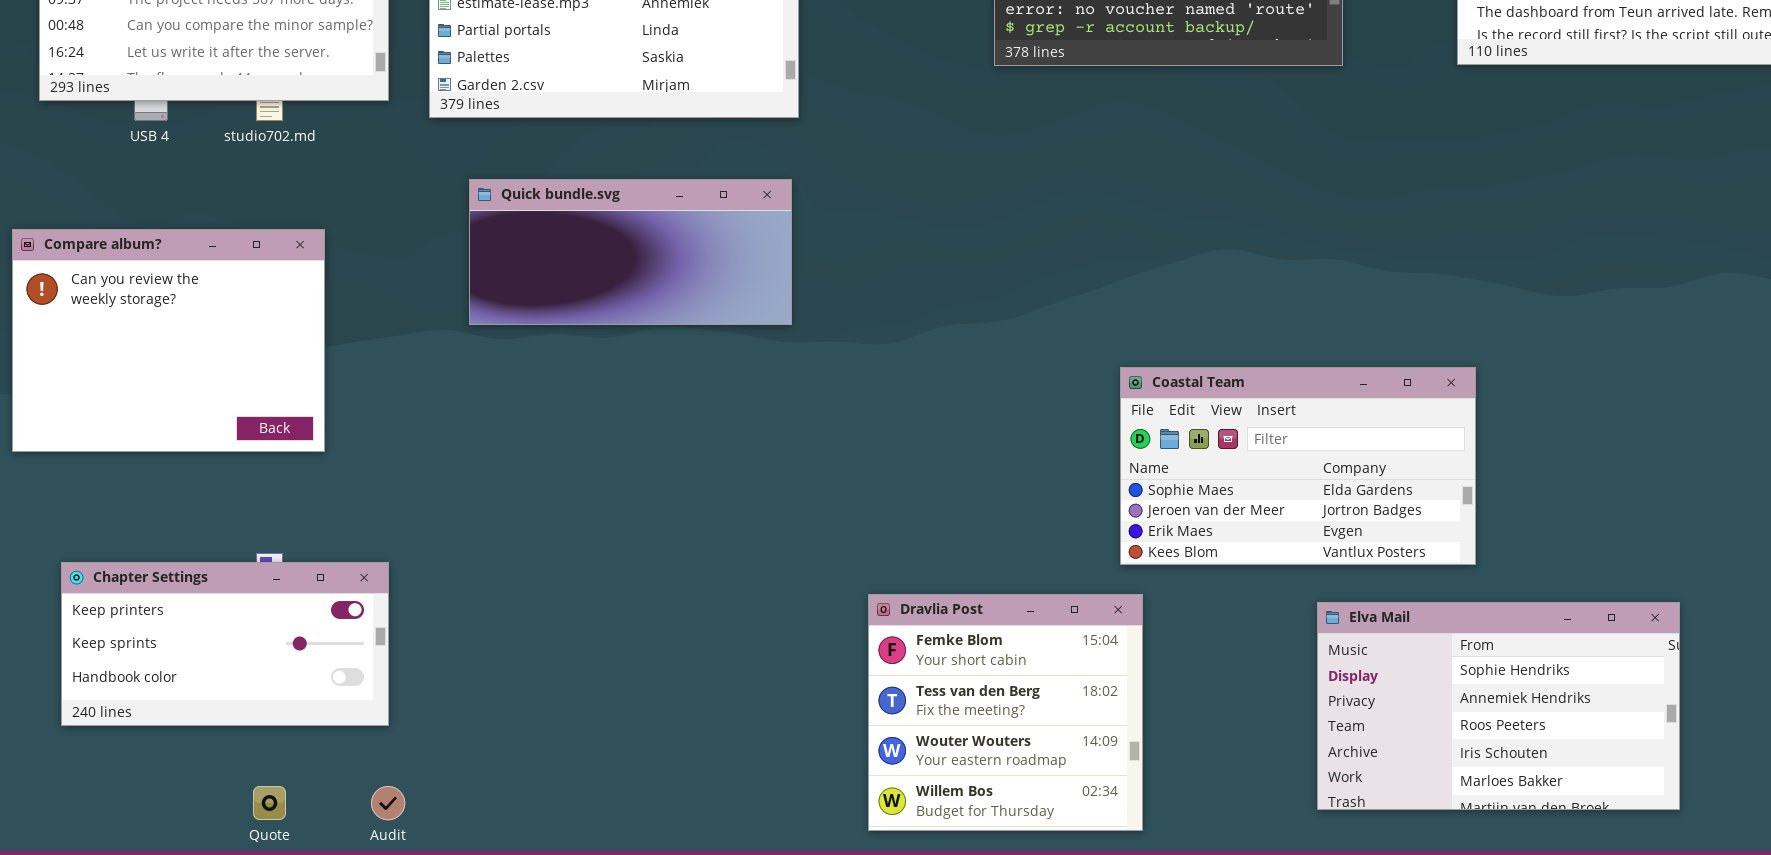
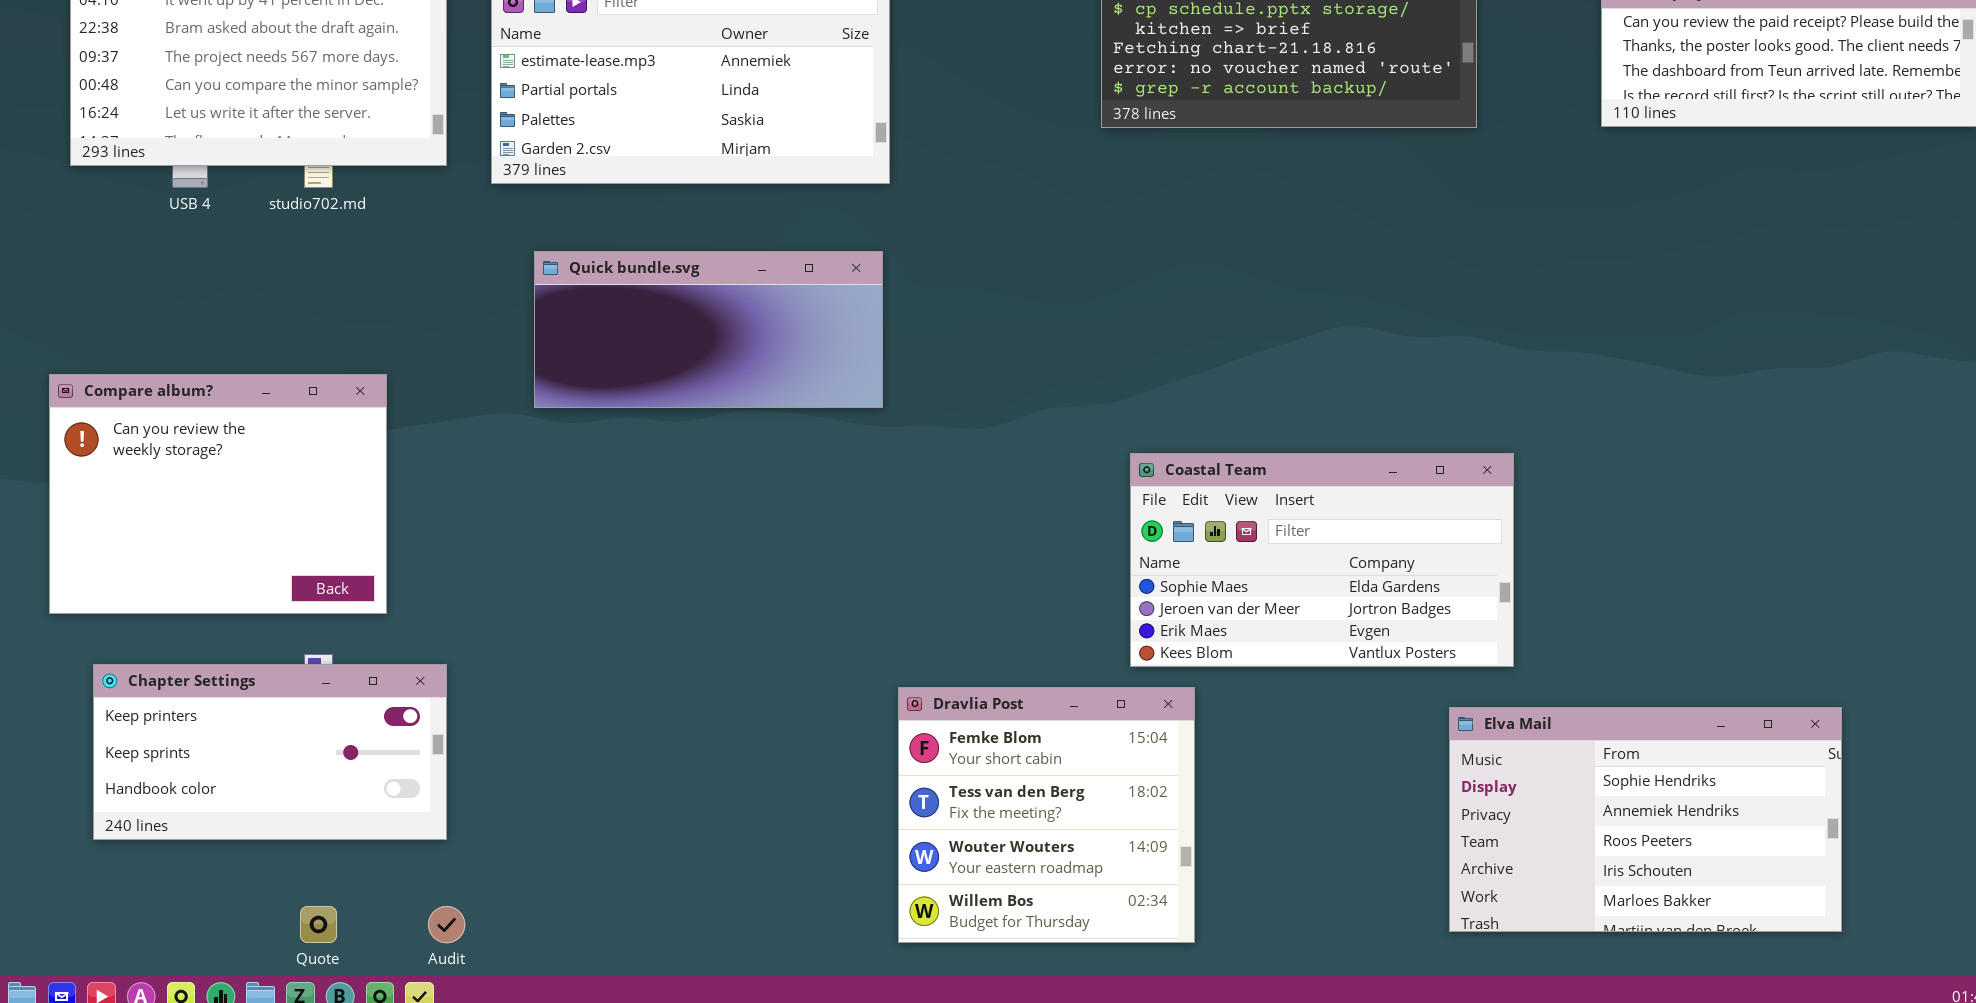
Compare album?: [12,229,325,452] -> [49,374,387,614], moved
Coastal Team: [1120,367,1476,565] -> [1130,453,1514,667], moved
Dravlia Post: [868,594,1143,831] -> [898,687,1195,943], moved

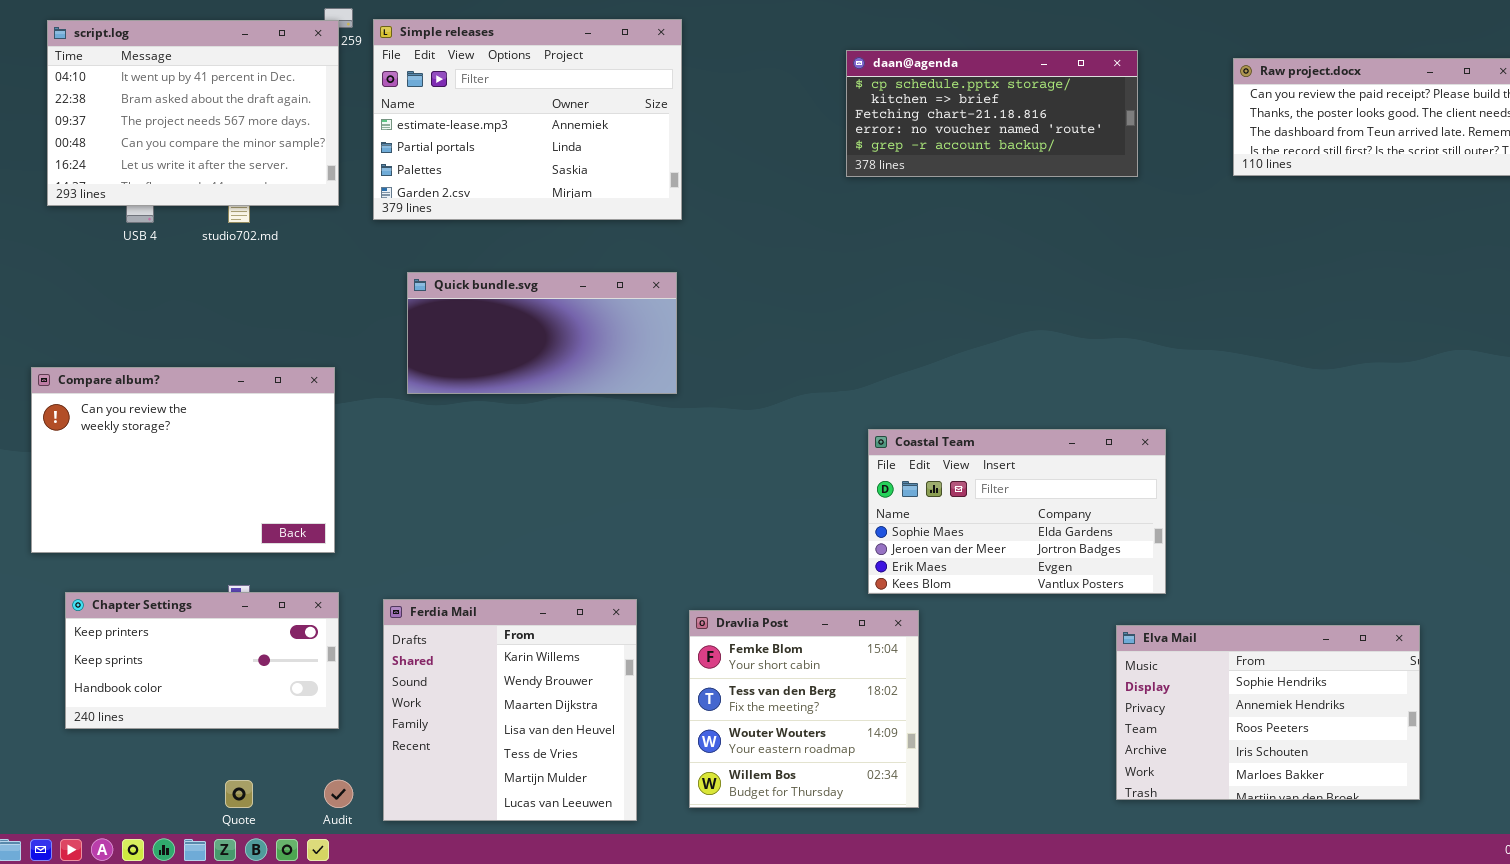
Compare album?: [49,374,387,614] -> [31,367,335,553], resized
Ferdia Mail: none -> [383,599,637,821], opened

